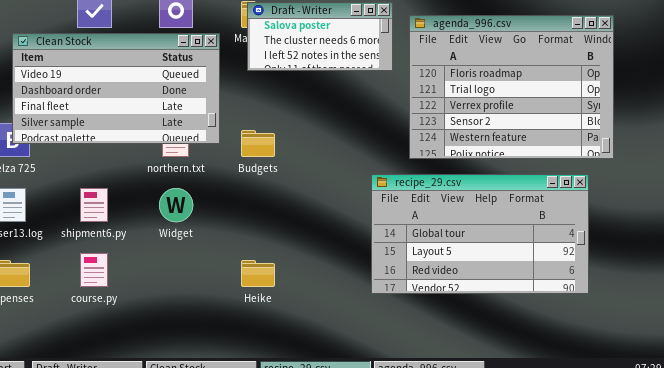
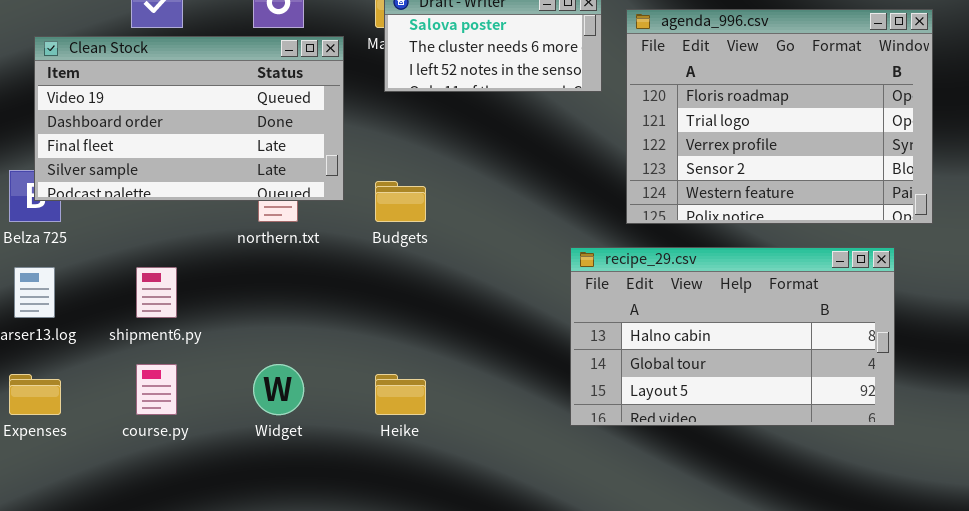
recipe_29.csv: [371,174,589,294] -> [570,247,895,426], scrolled up 1 row
Widget: [159,188,193,222] -> [253,364,304,415], moved

